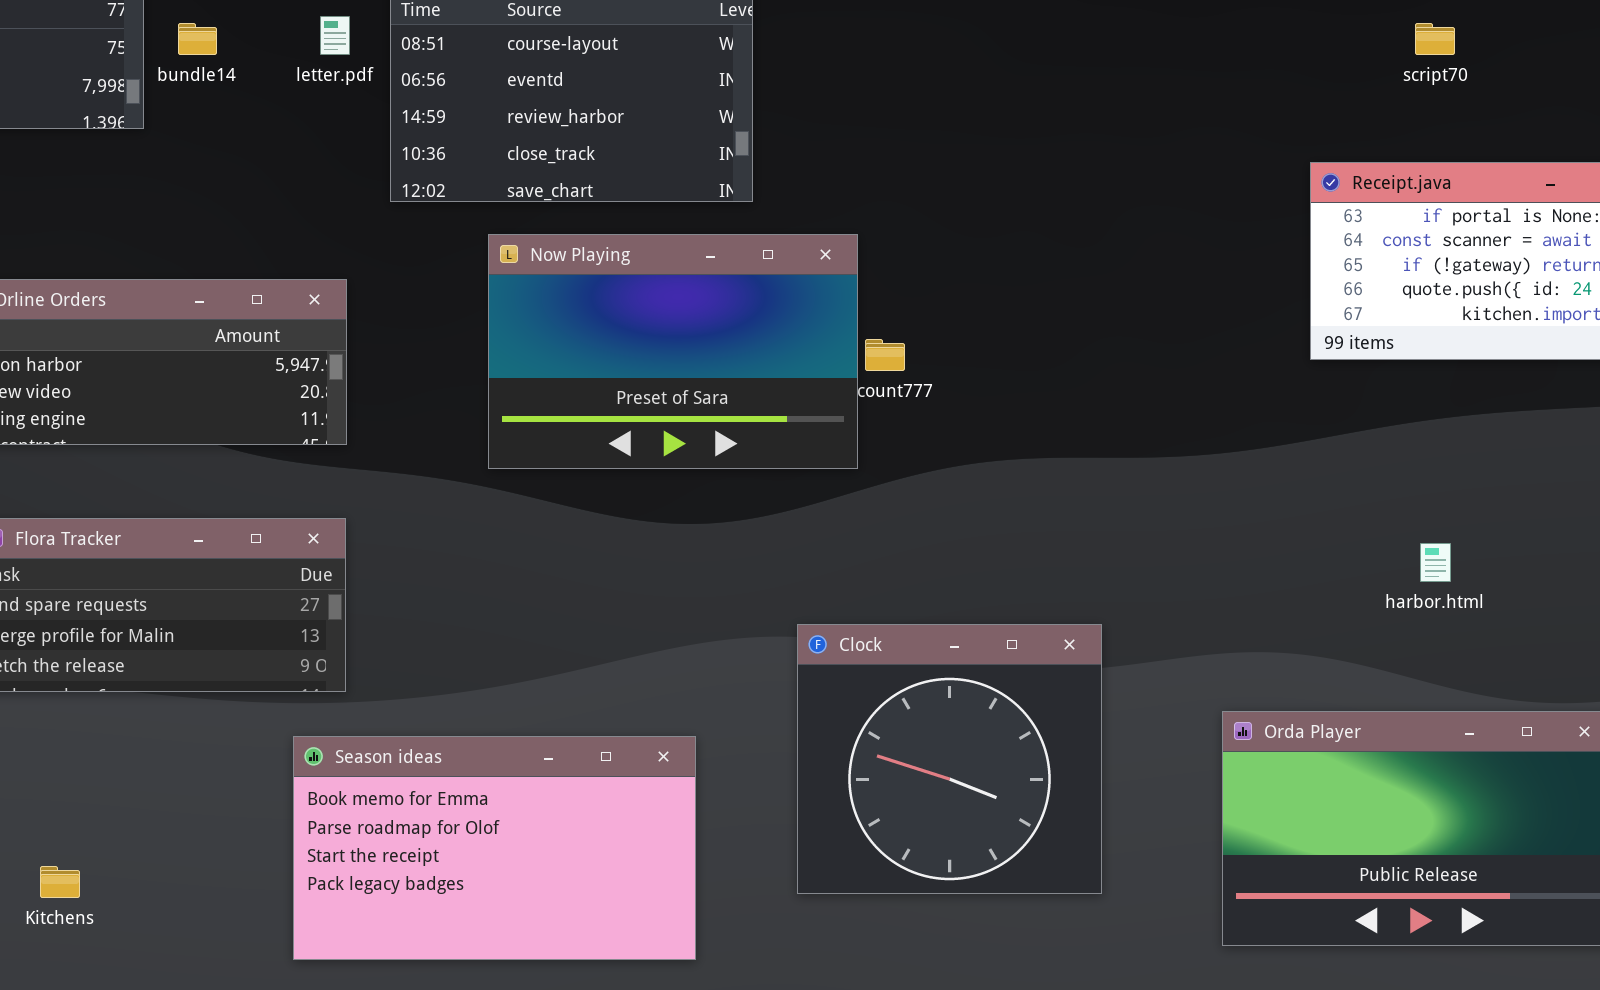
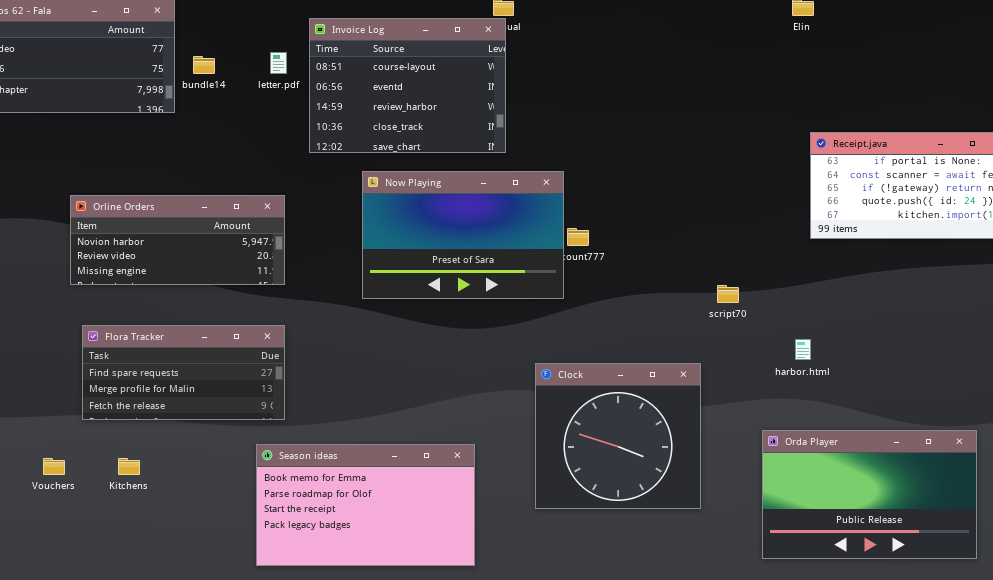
script70: [1415,23,1455,55] -> [717,285,739,303], moved
harbor.html: [1420,543,1451,582] -> [795,339,811,360], moved
Clock: [797,624,1102,894] -> [535,363,701,509], moved
Kitchens: [40,866,80,898] -> [118,458,140,475], moved

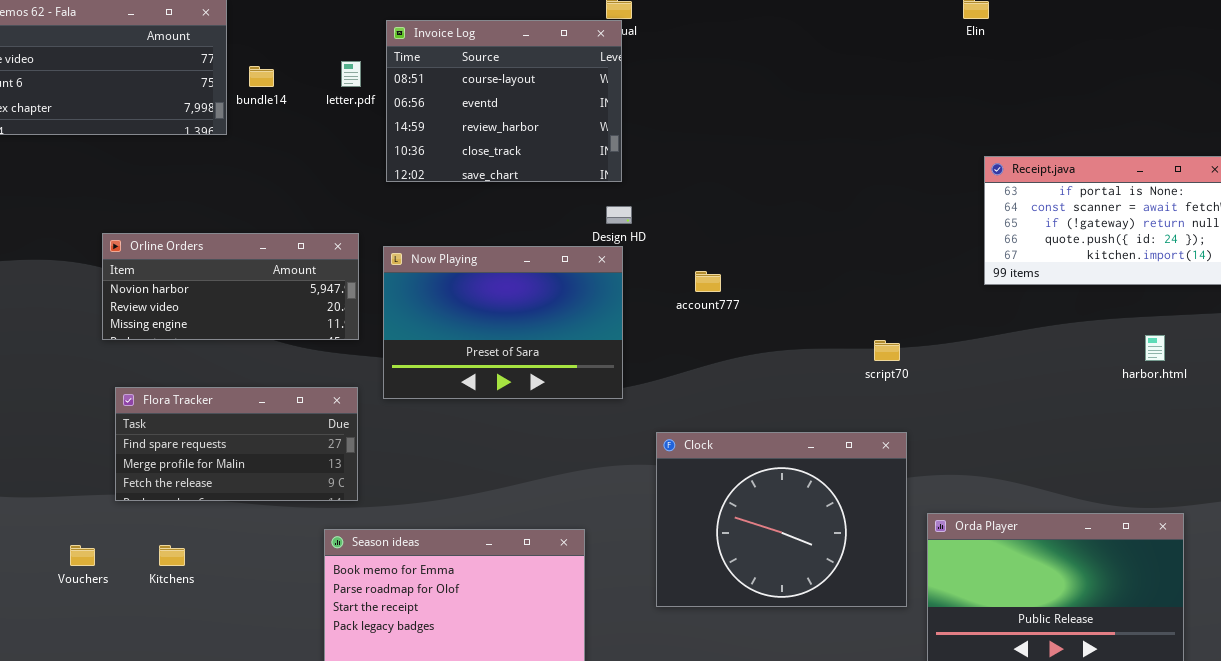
Now Playing: [362,171,564,299] -> [383,246,623,399], moved
harbor.html: [795,339,811,360] -> [1145,335,1165,361], moved
Clock: [535,363,701,509] -> [656,432,907,607], resized

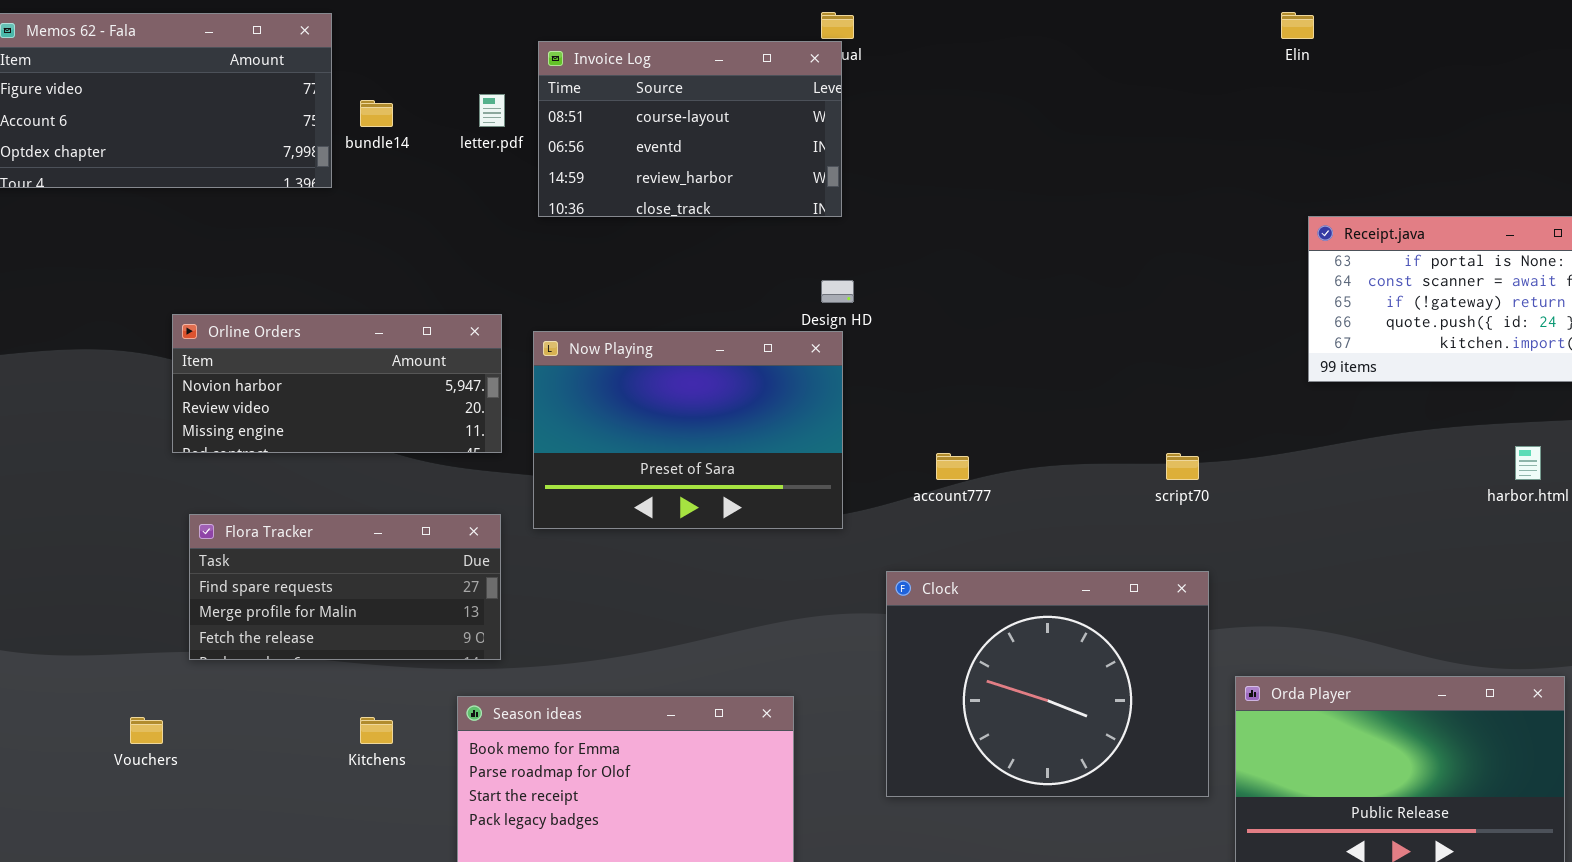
Invoice Log: [386,20,622,182] -> [538,41,842,217], resized
account777: [695,271,721,292] -> [936,453,969,480], moved
Kitchens: [159,545,185,566] -> [360,717,393,744], moved

